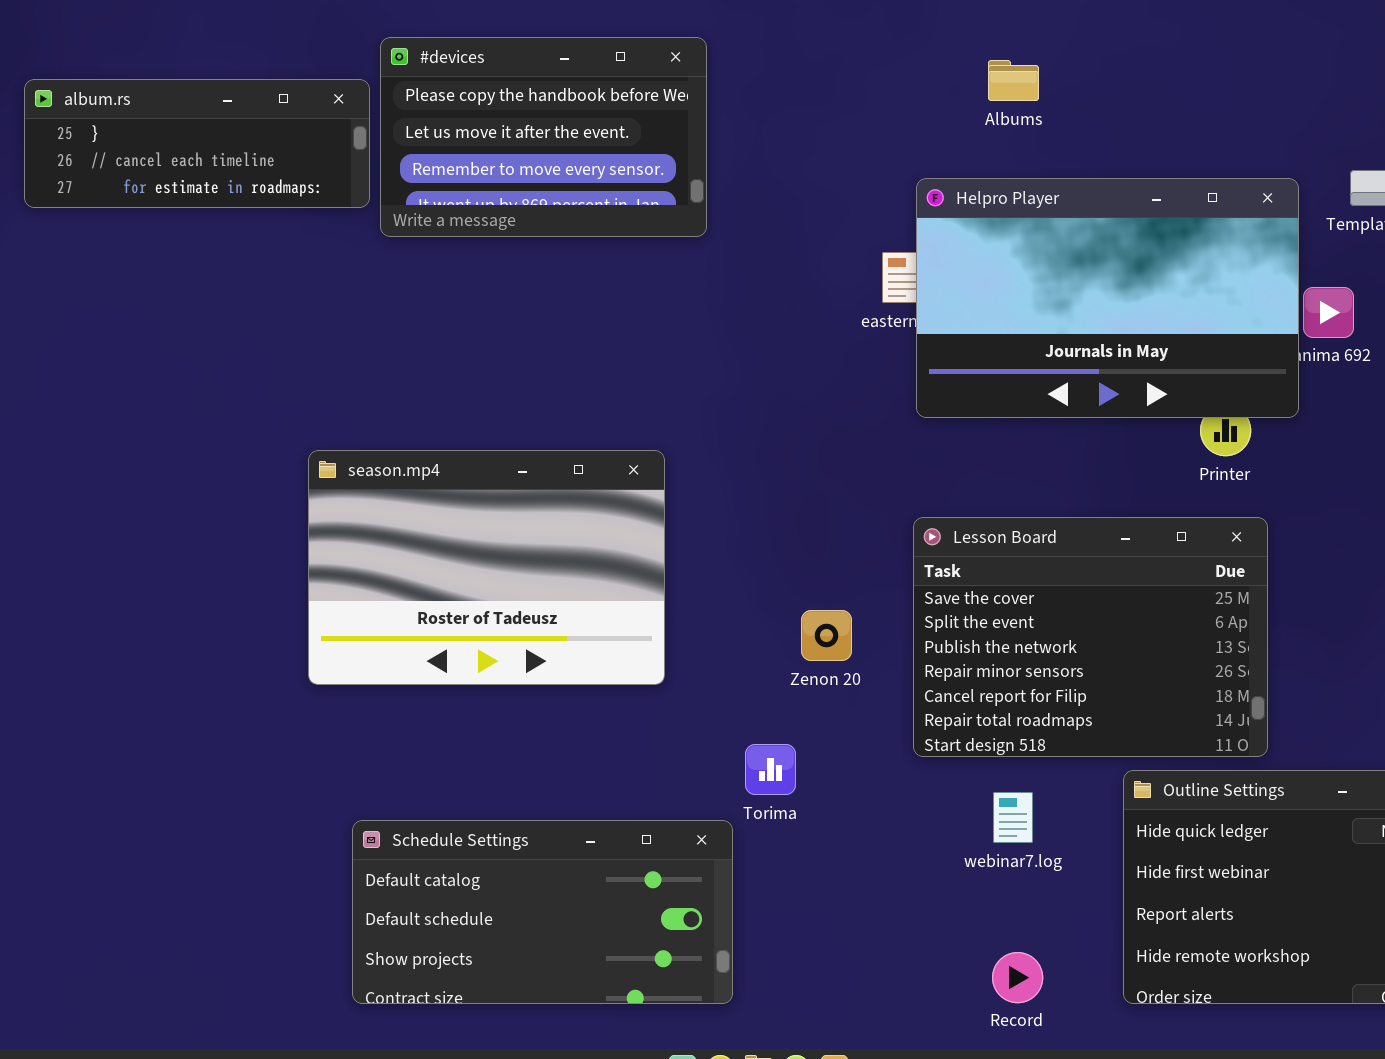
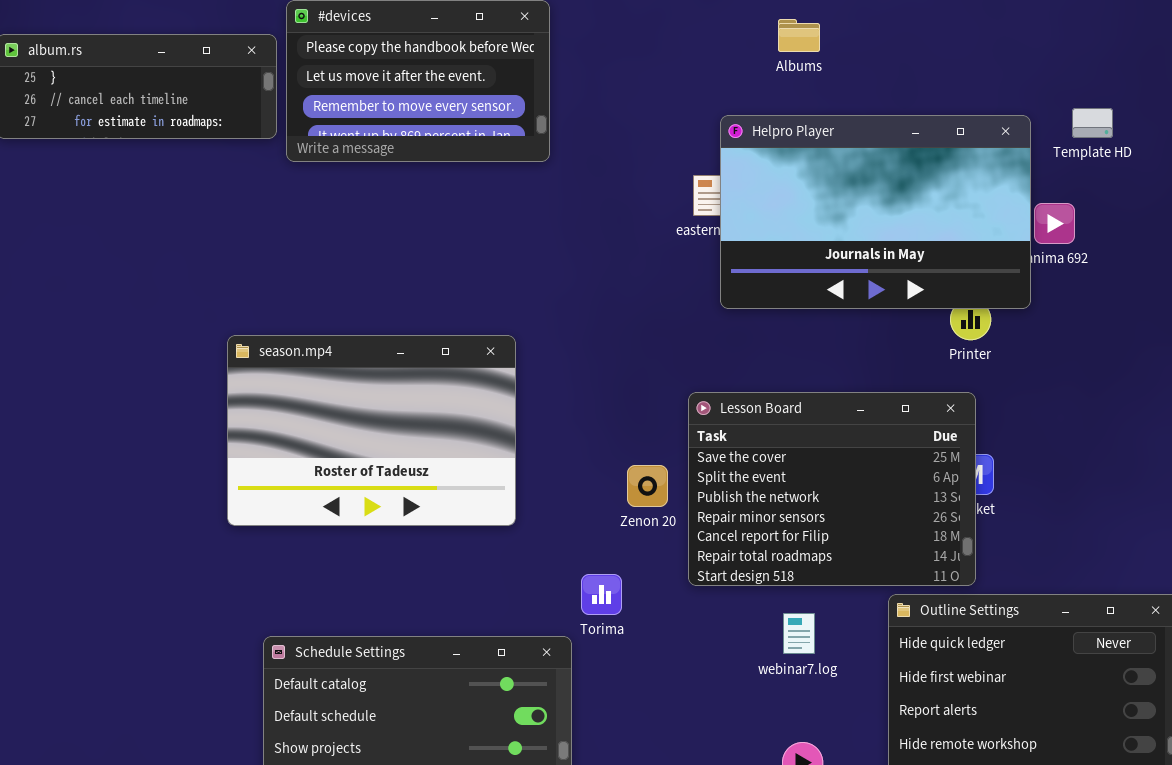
Lesson Board: [913,517,1268,757] -> [688,392,976,586], moved

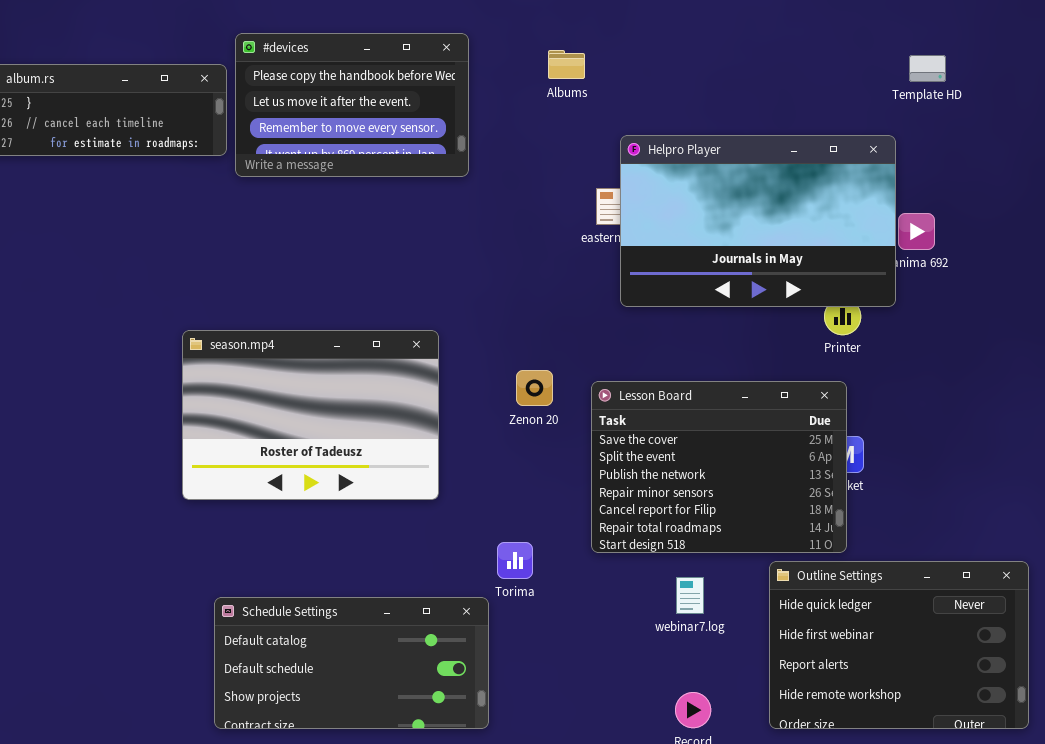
Albums: [778,19,820,52] -> [548,50,585,79], moved
Template HD: [1072,108,1113,138] -> [909,55,946,82], moved
Zenon 20: [627,465,668,507] -> [516,370,553,406], moved

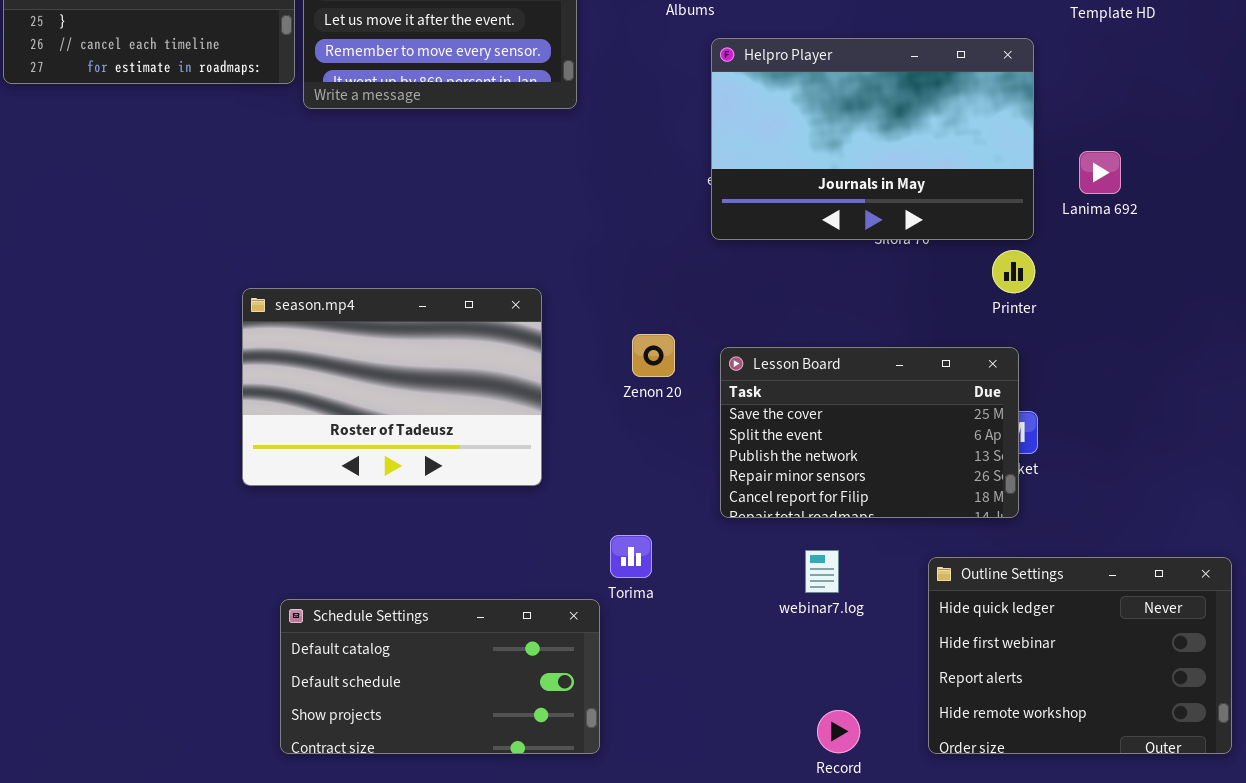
Helpro Player: [620,135,896,307] -> [711,38,1034,240], moved
Lesson Board: [591,381,847,553] -> [720,347,1019,518], resized
webinar7.log: [676,577,704,614] -> [805,550,839,593], moved

